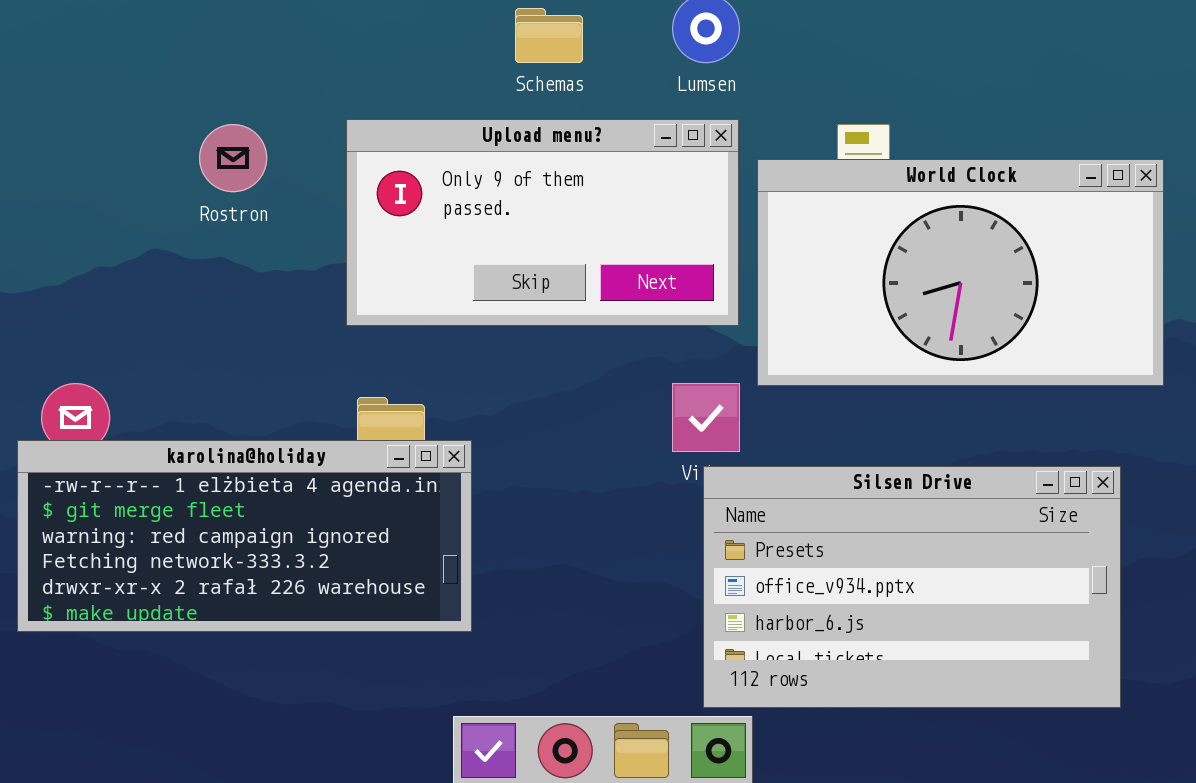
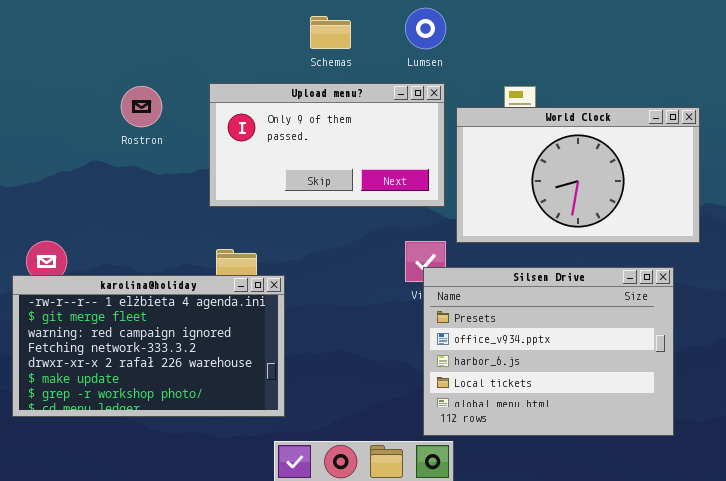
karolina@holiday: [17,440,472,632] -> [12,275,285,417], resized
Silsen Drive: [703,466,1121,708] -> [423,267,674,436], resized

